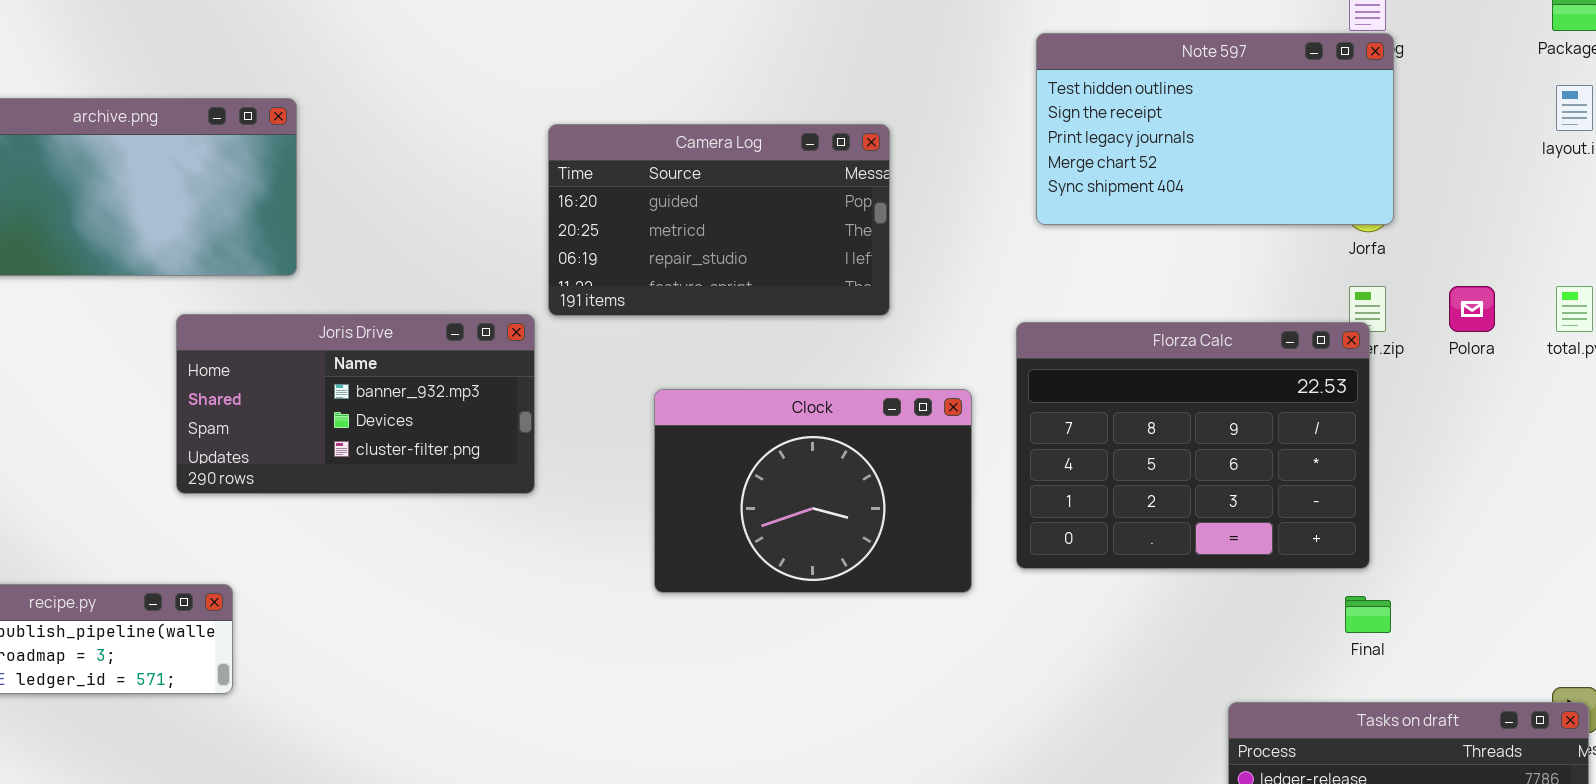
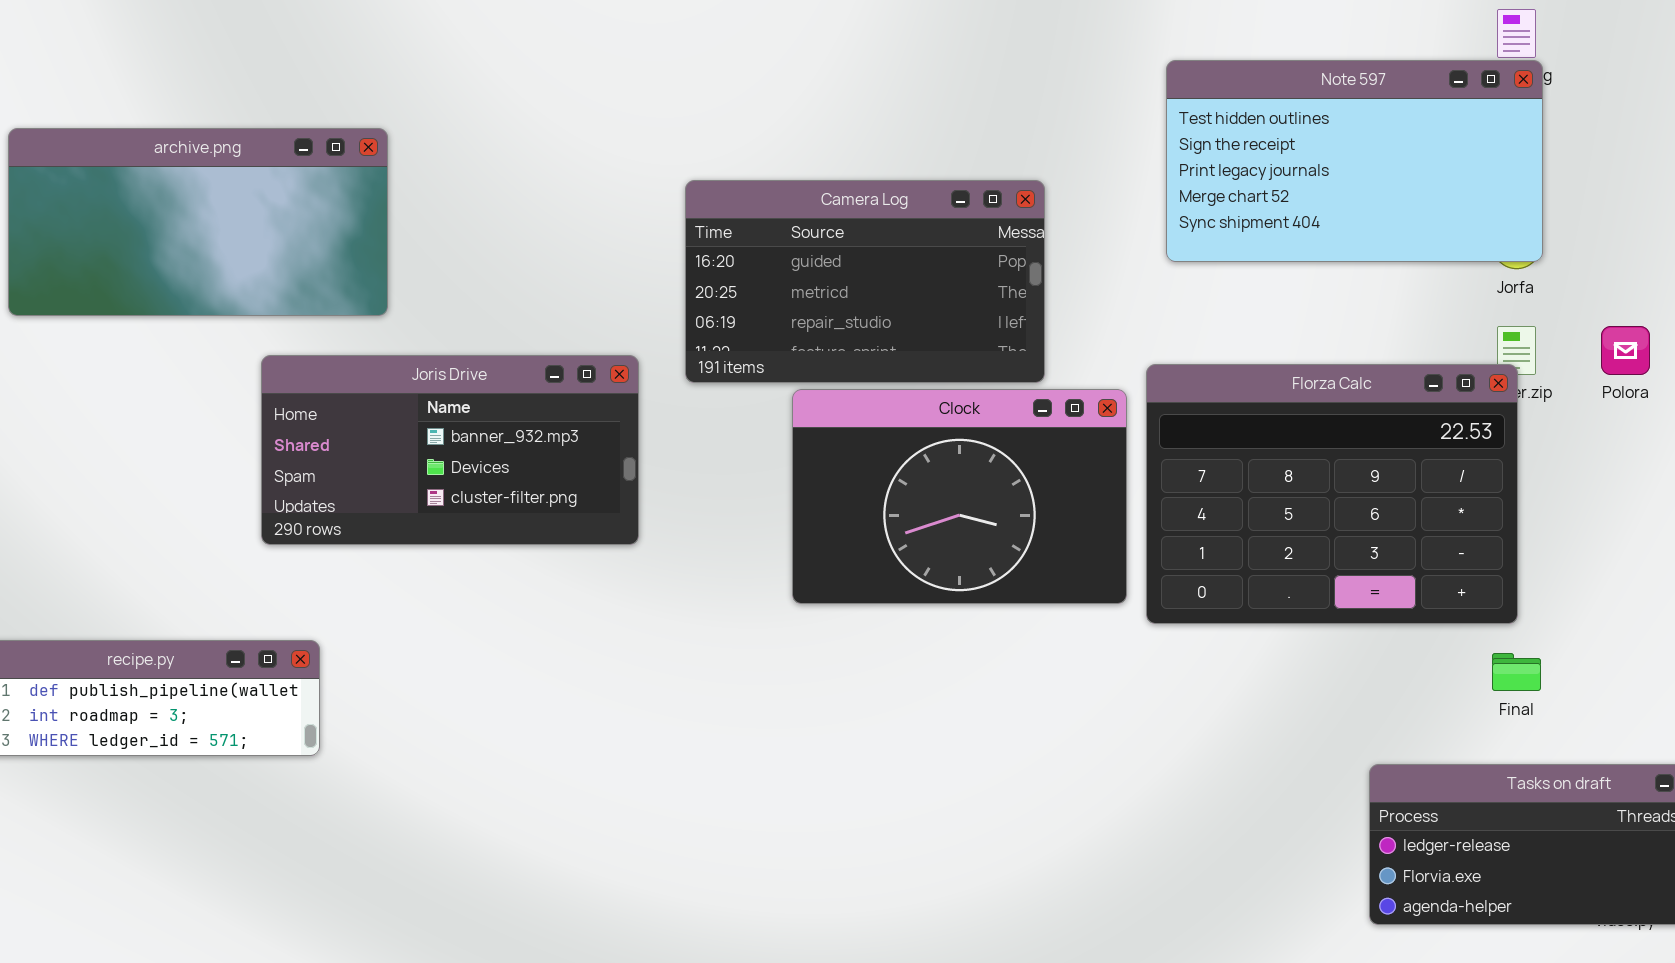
Camera Log: [548,124,890,316] -> [685,180,1045,383], moved
Clock: [654,389,972,593] -> [792,389,1127,604], moved

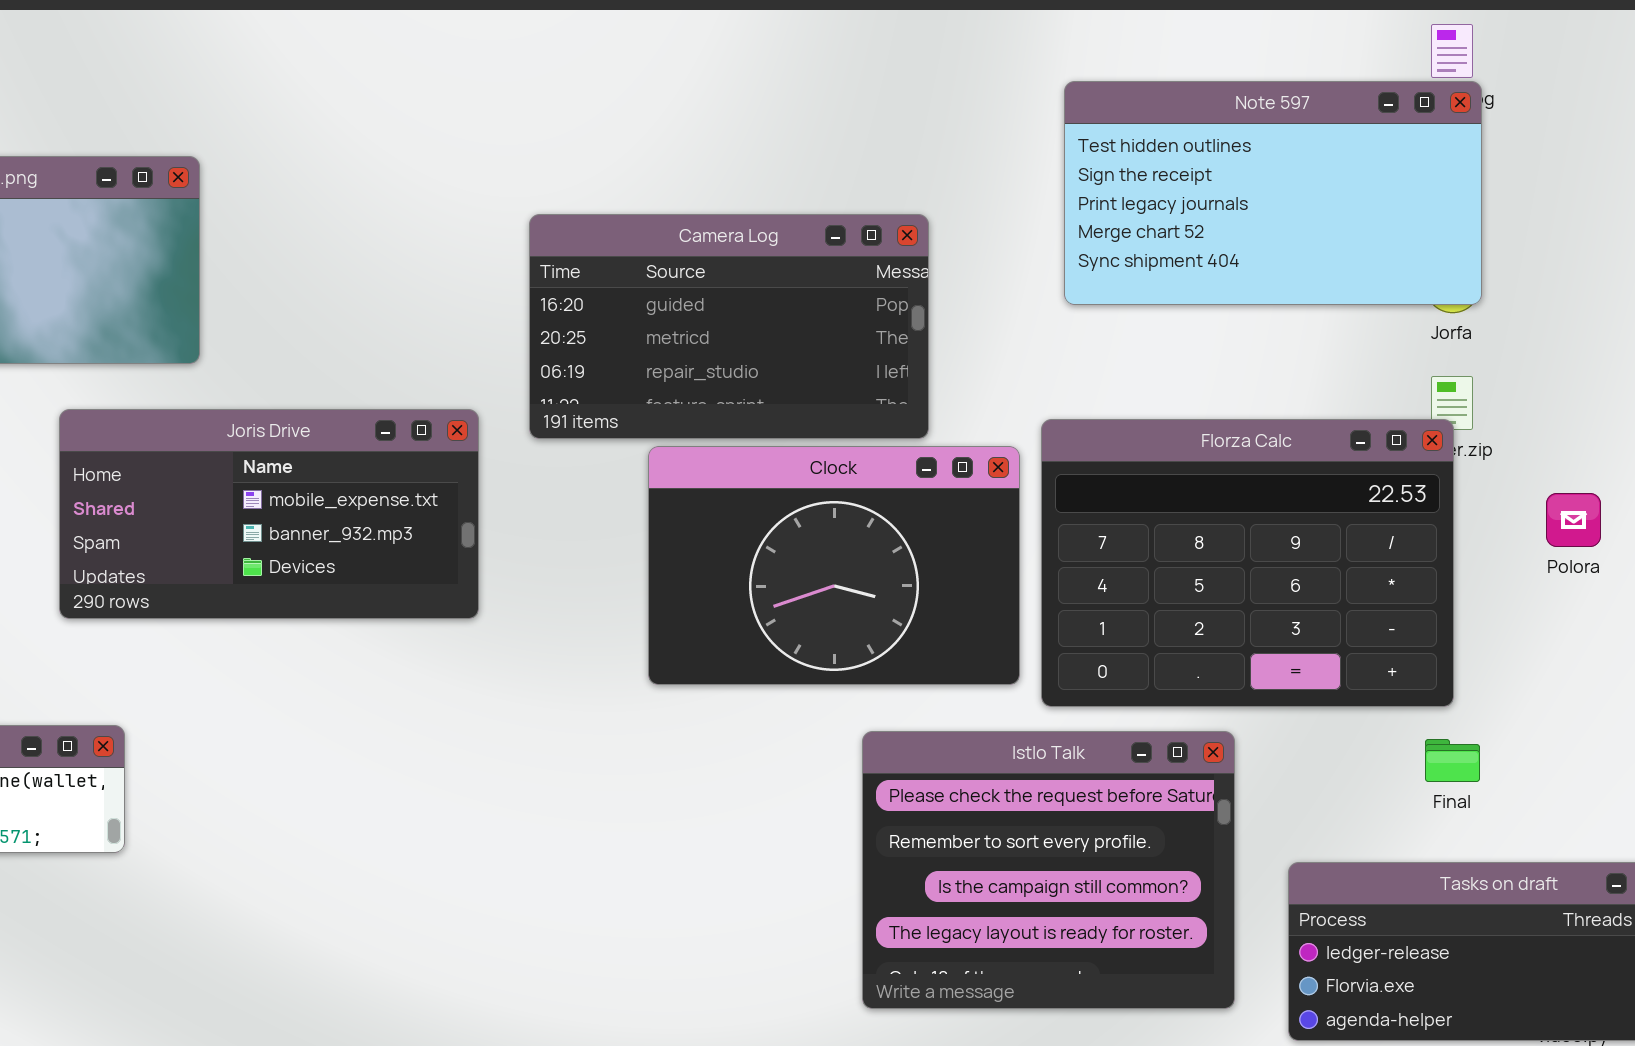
Polora: [1601,326,1650,375] -> [1546,493,1601,547], moved
Joris Drive: [261,355,639,545] -> [59,409,479,619], scrolled up 1 row
Istlo Talk: none -> [862,731,1235,1009], opened

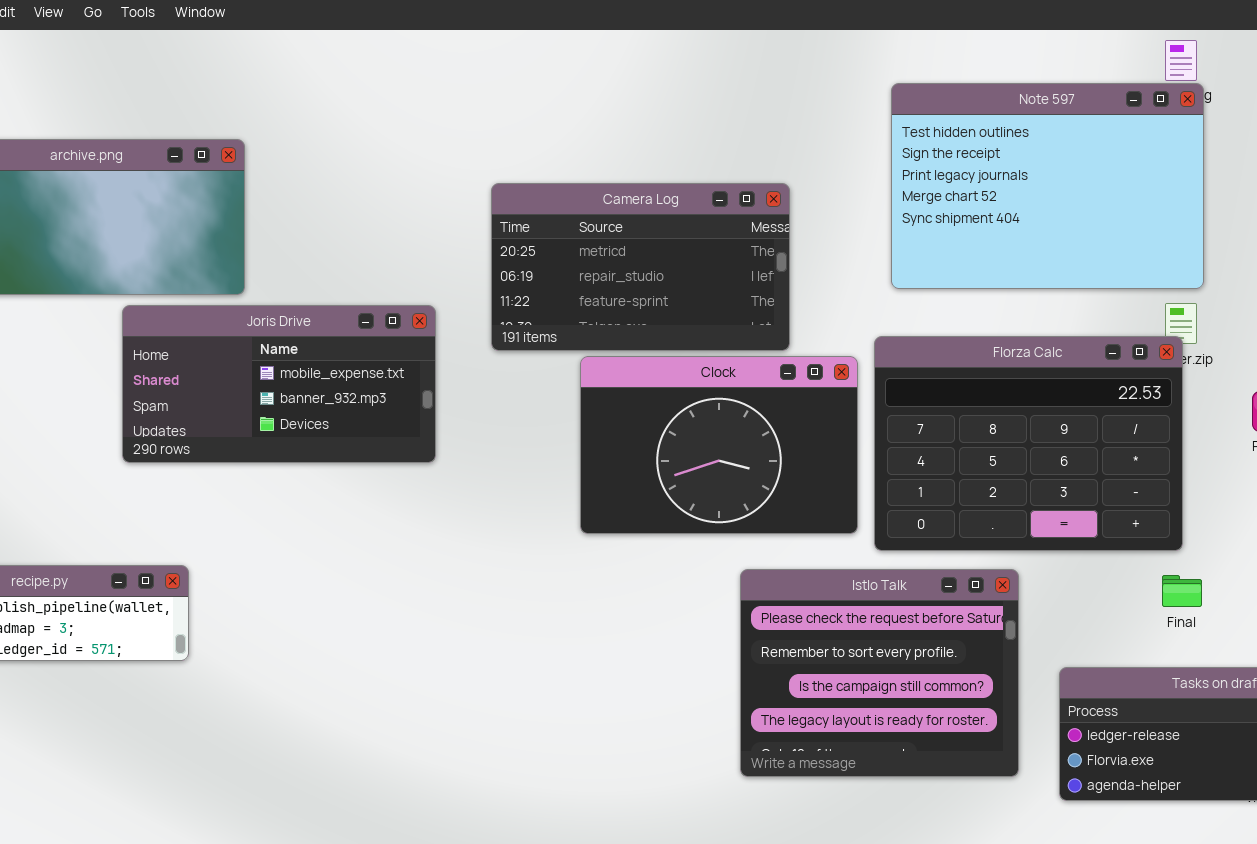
Note 597: [1064,81,1482,305] -> [891,83,1204,289], resized
Camera Log: [529,214,929,439] -> [491,183,790,351], scrolled down 1 row
Joris Drive: [59,409,479,619] -> [122,305,436,463], moved

